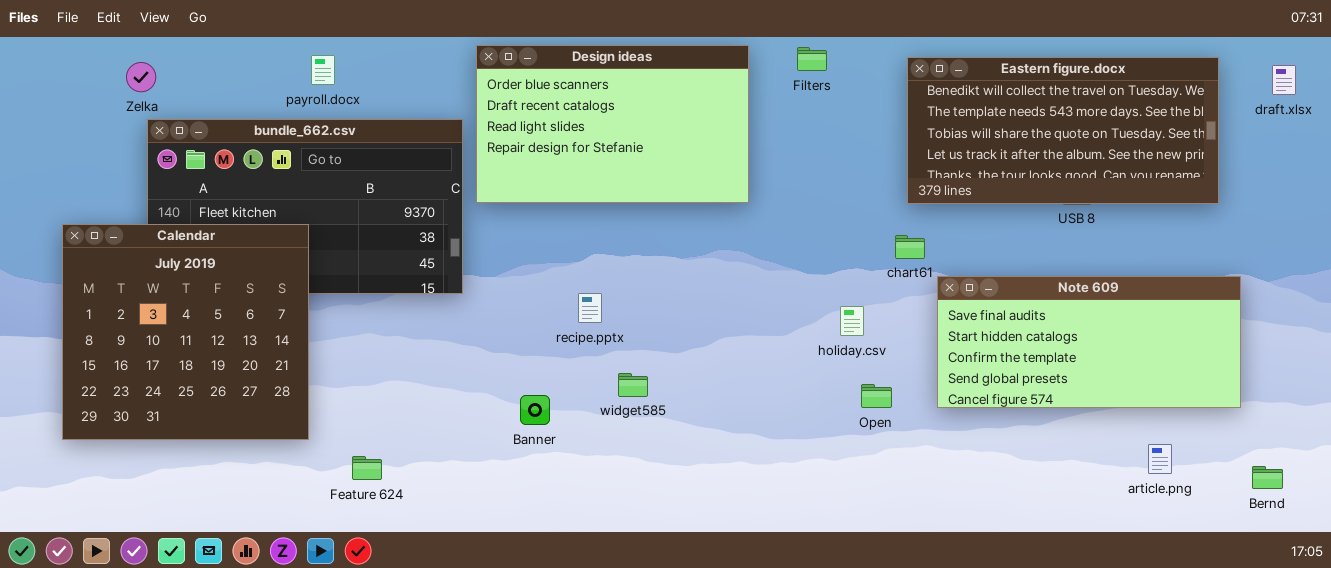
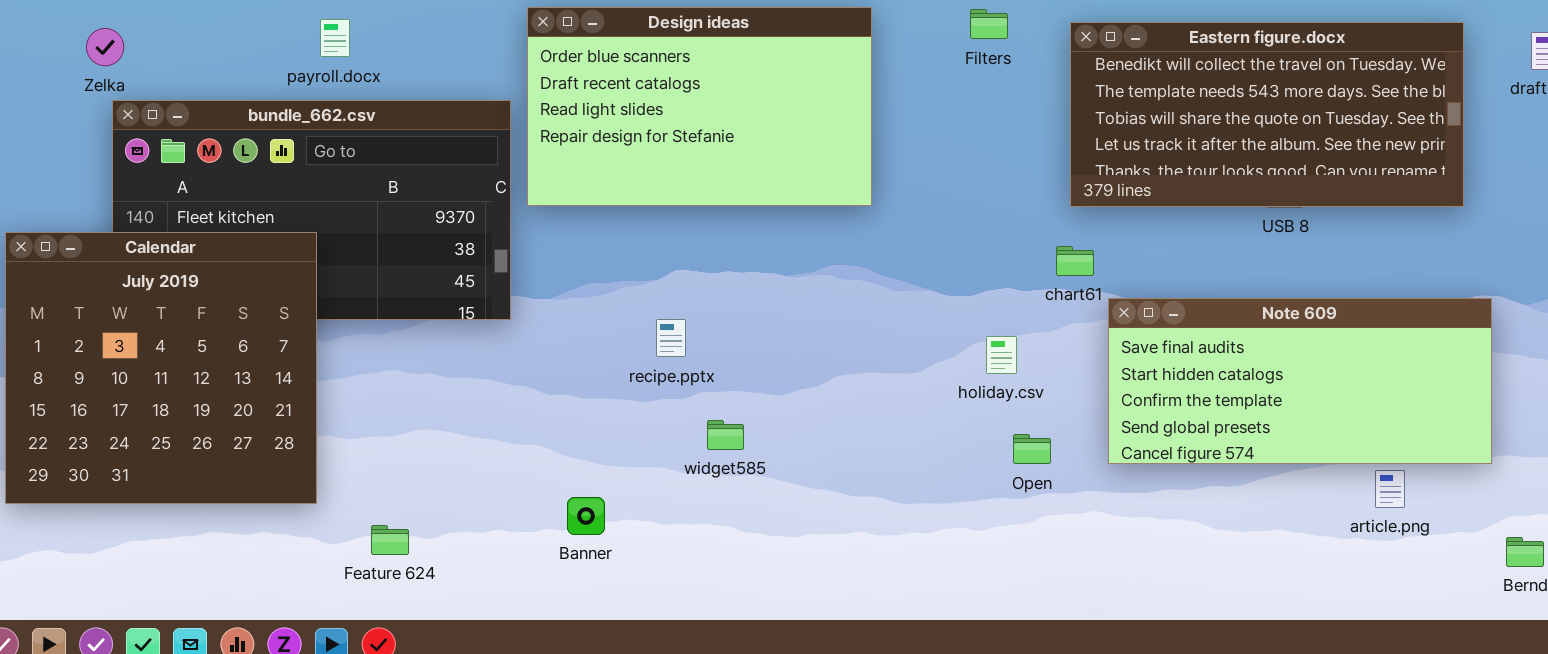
Filters: [797,47,827,71] -> [970,9,1008,39], moved
Banner: [520,395,550,425] -> [567,497,605,535], moved
article.png: [1148,444,1172,474] -> [1375,470,1405,508], moved

